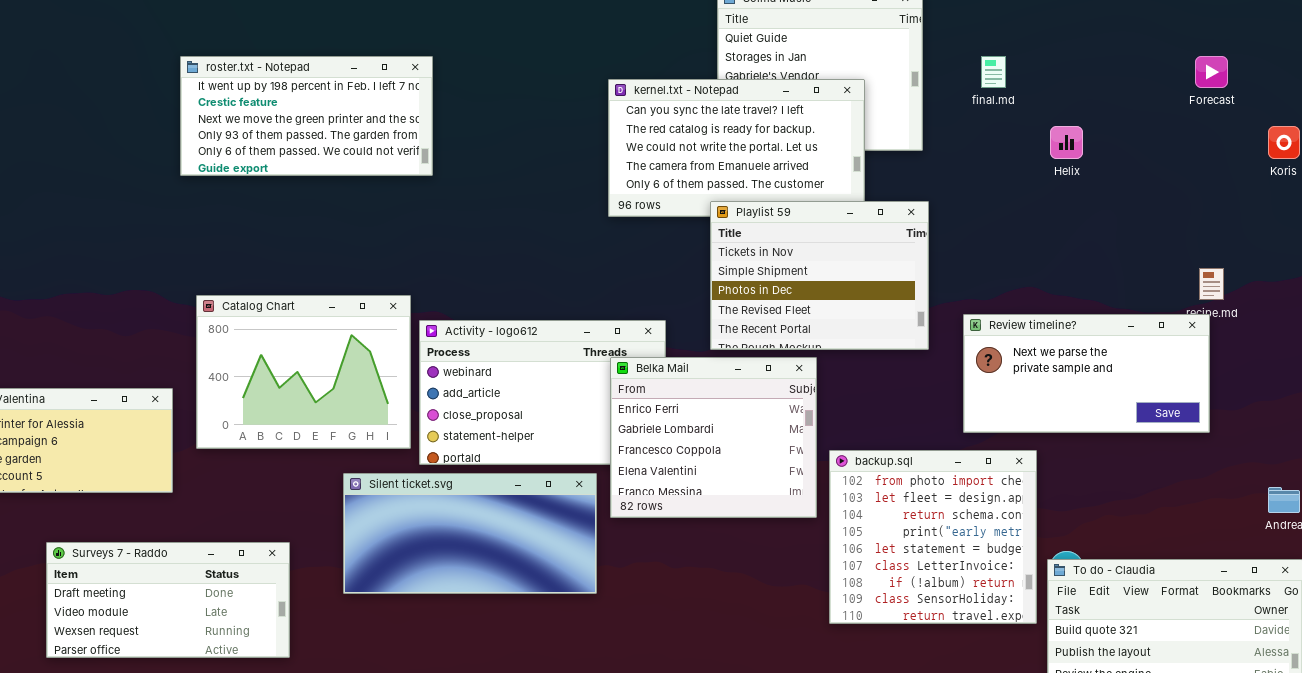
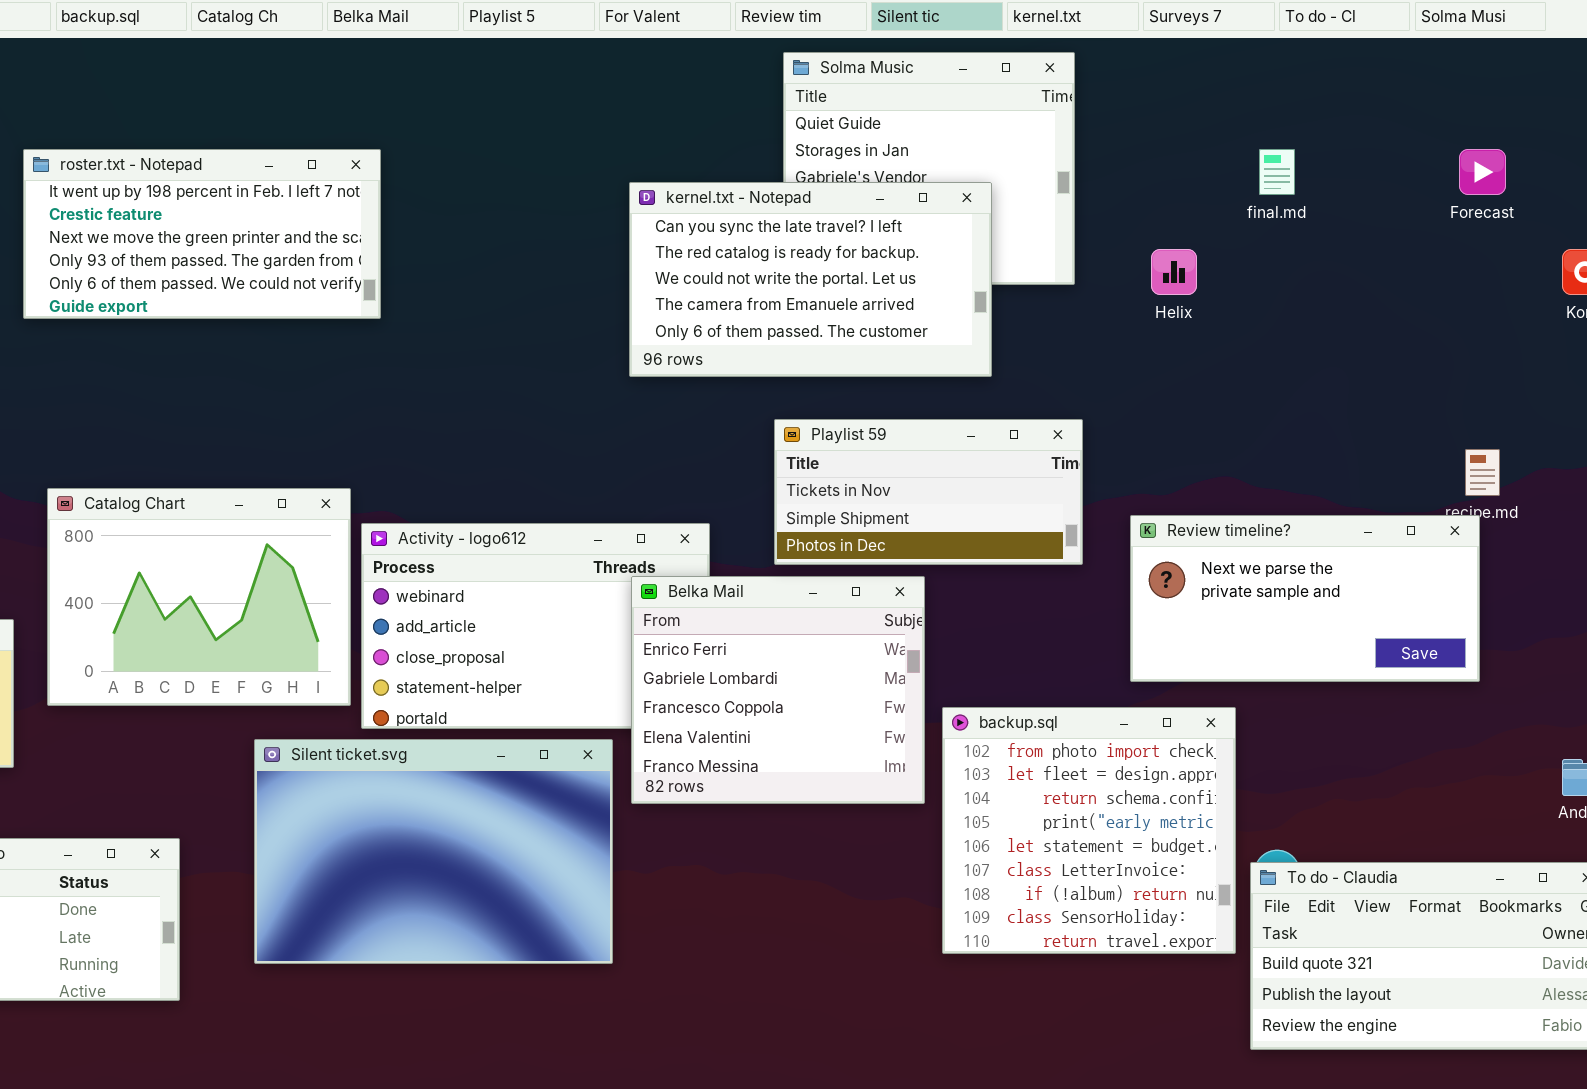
final.md: [981,56,1006,88] -> [1259,149,1295,195], moved
Helix: [1050,126,1083,159] -> [1151,249,1197,295], moved
Playlist 59: [710,201,929,350] -> [774,419,1083,565], resized
Silent ticket.svg: [343,473,597,594] -> [254,739,613,964], resized

